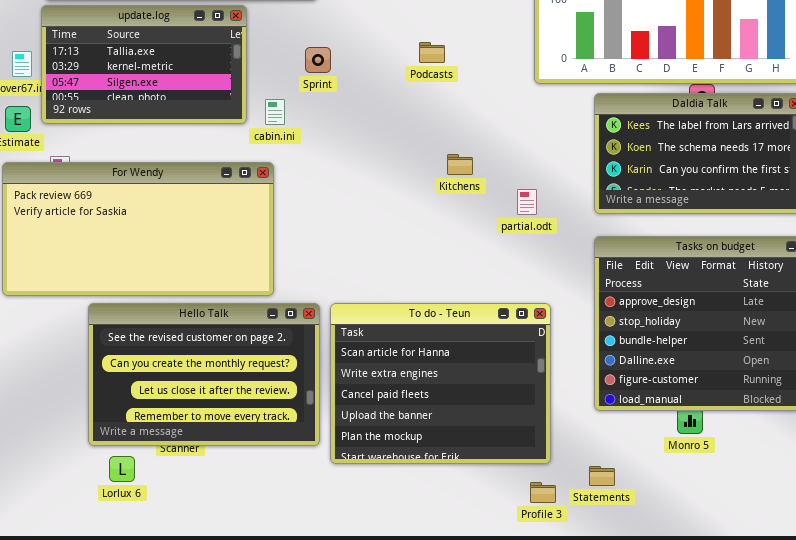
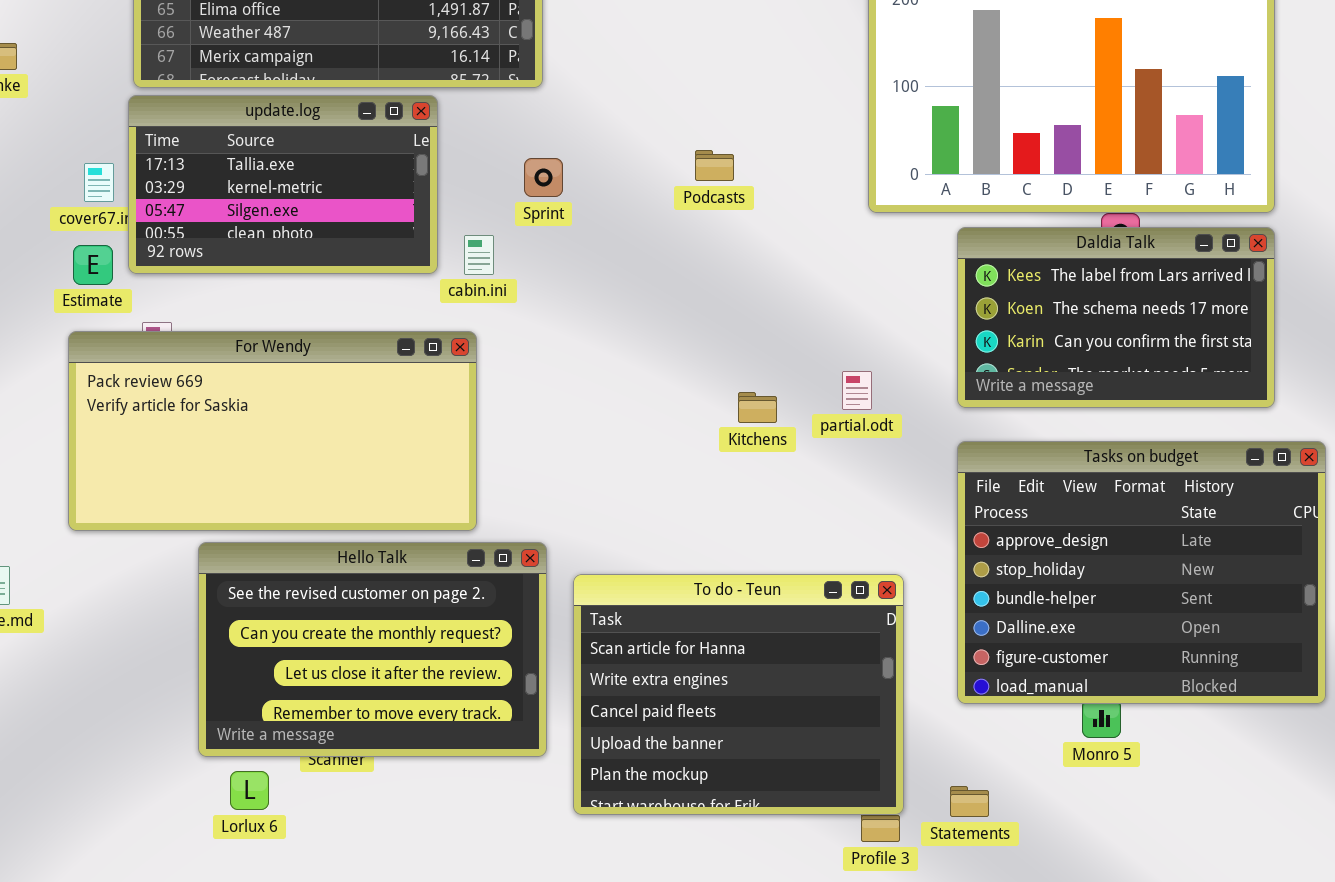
Kitchens: [447,154,473,175] -> [738,392,777,423], moved
To do - Teun: [330,303,551,464] -> [573,574,904,815], moved

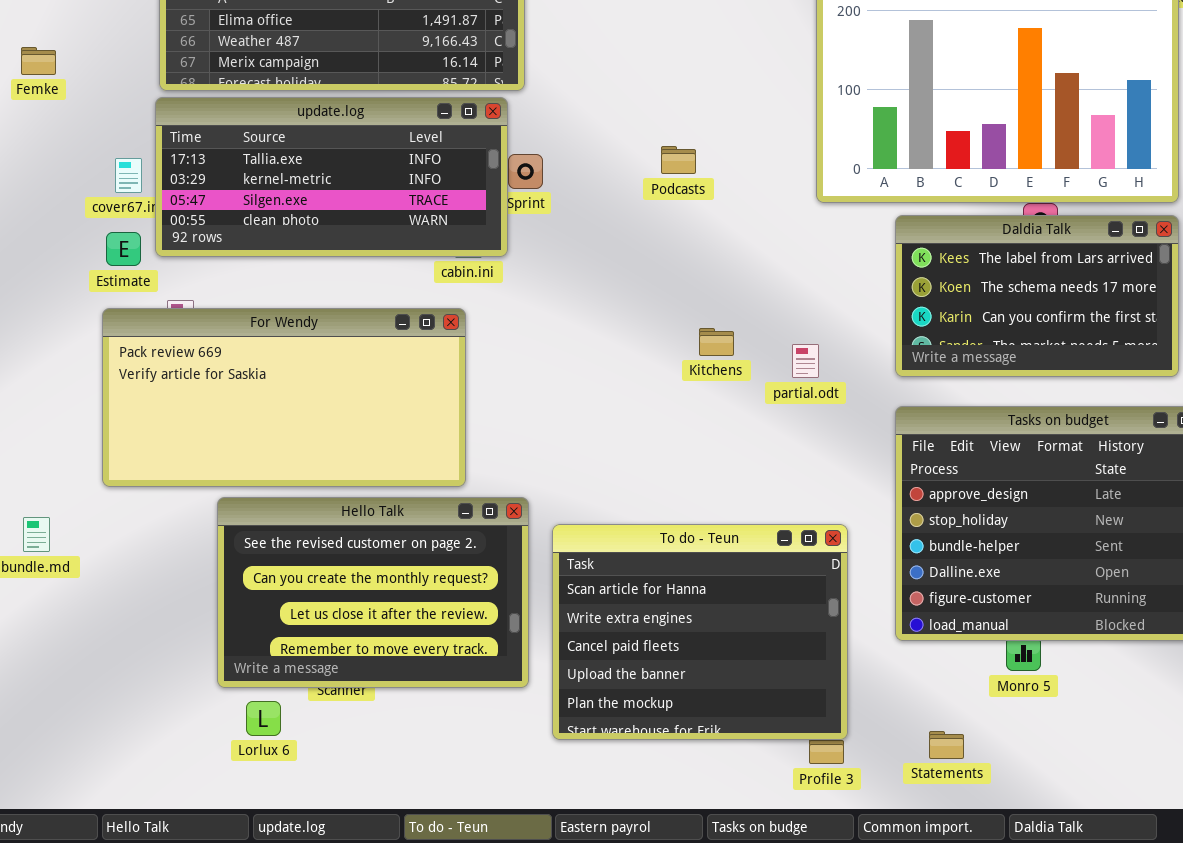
update.log: [128,95,438,274] -> [155,97,508,257], resized
Kitchens: [738,392,777,423] -> [699,328,734,356], moved
Statements: [950,786,989,817] -> [929,731,964,759], moved

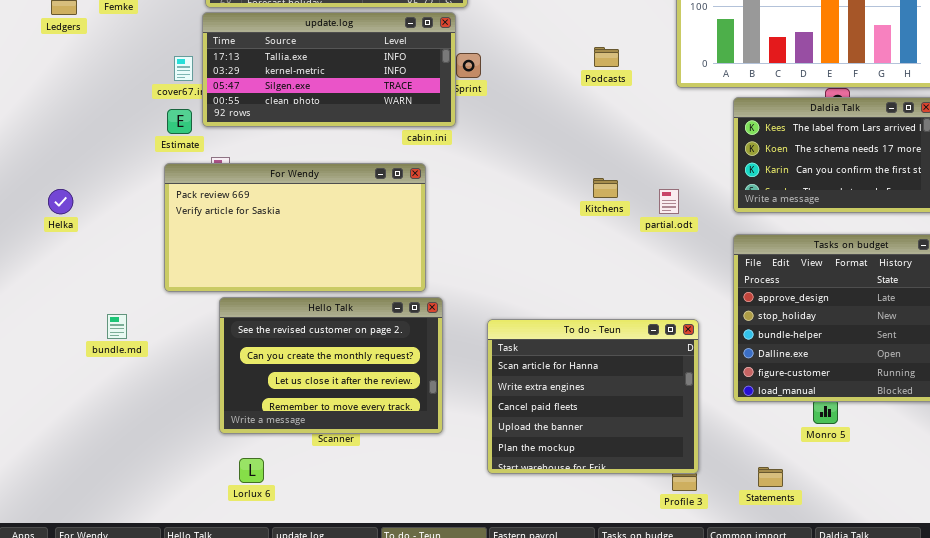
Podcasts: [661,146,696,174] -> [594,47,619,67], moved
Hello Talk: [217,497,529,688] -> [219,297,443,434], moved
Lorlux 6: [246,701,281,736] -> [239,458,264,483], moved

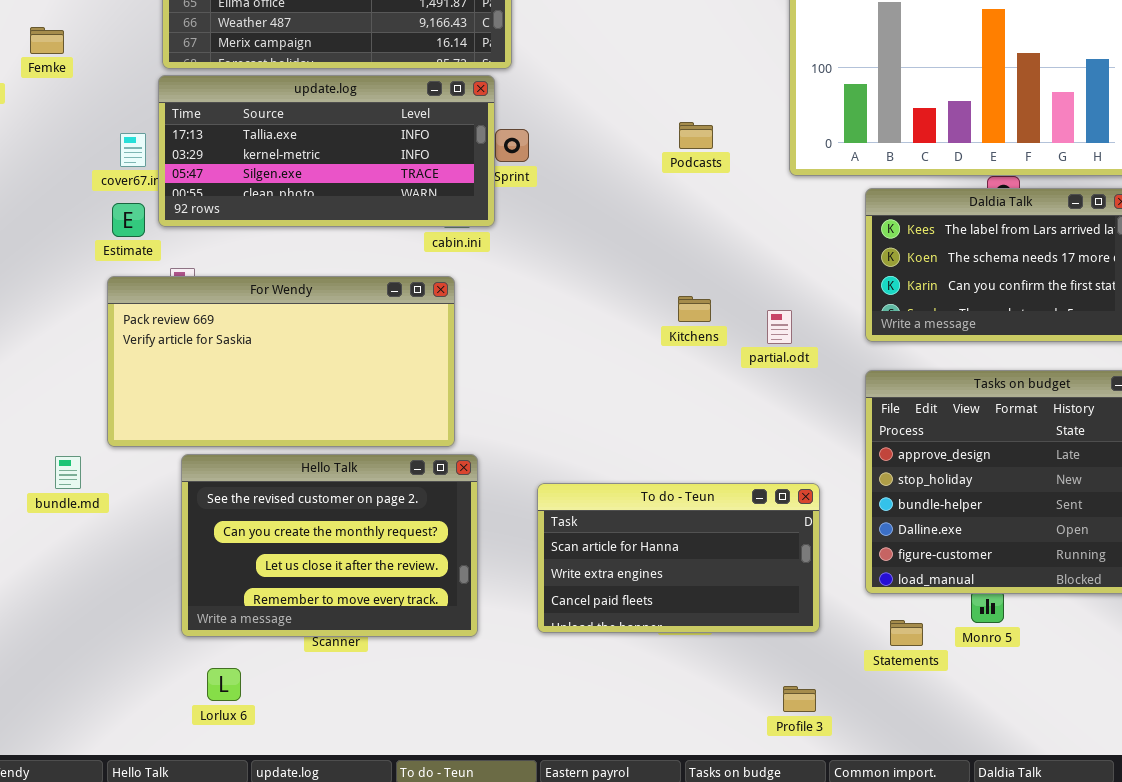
bundle.md: [107,314,127,339] -> [55,456,81,489], moved
To do - Teun: [487,319,699,474] -> [537,483,820,633], resized
Statements: [758,467,783,487] -> [890,620,923,646], moved

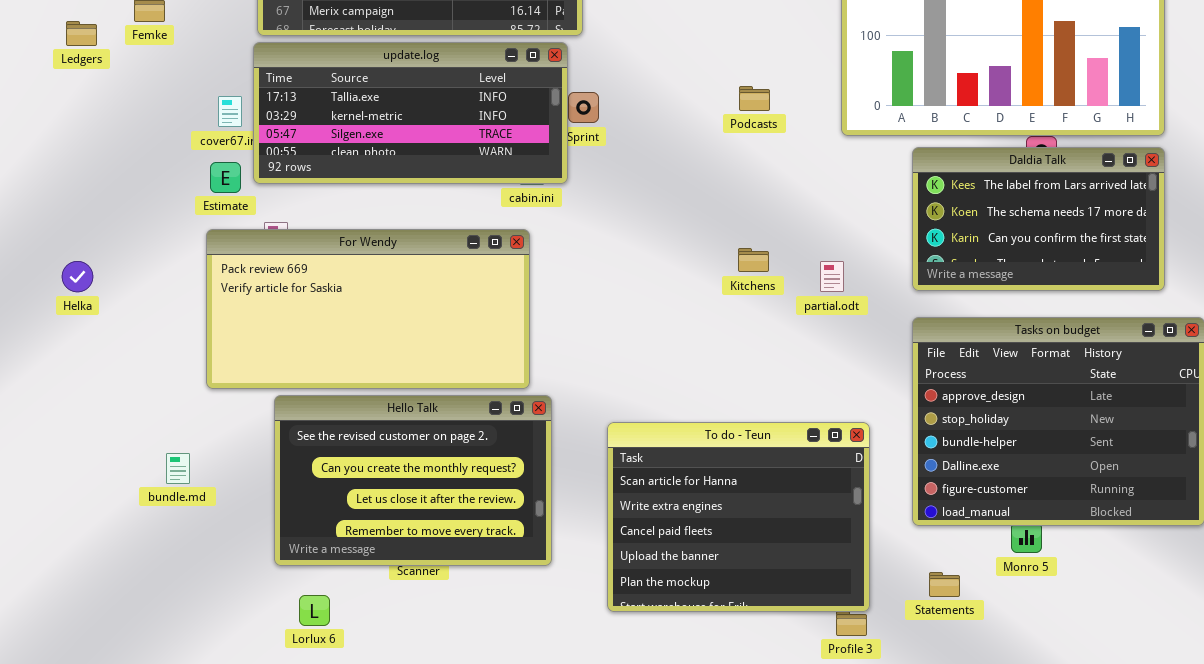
bundle.md: [55,456,81,489] -> [166,453,190,484], moved
To do - Teun: [537,483,820,633] -> [607,422,870,612], resized
Statements: [890,620,923,646] -> [929,572,960,597], moved

